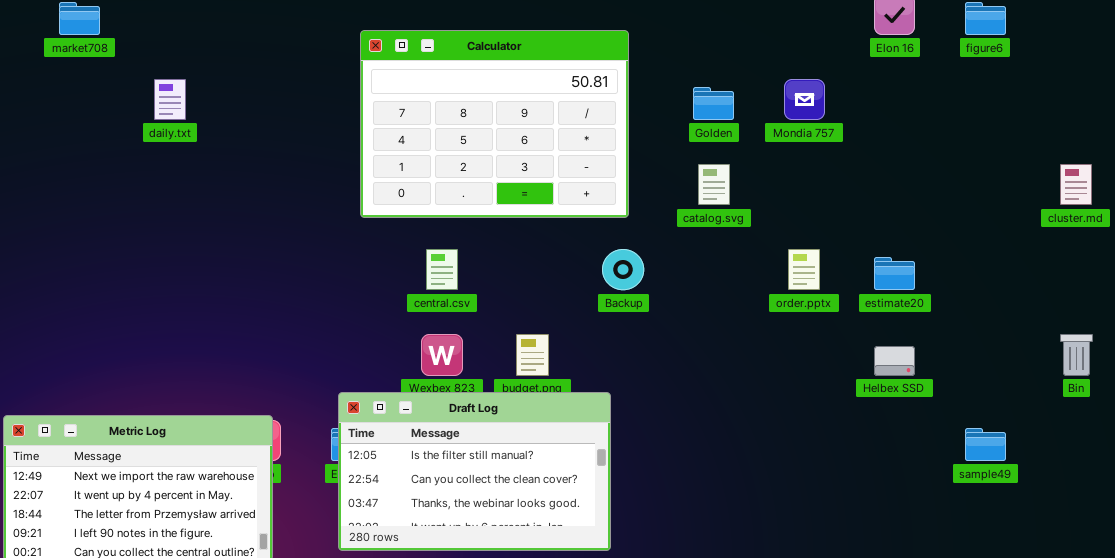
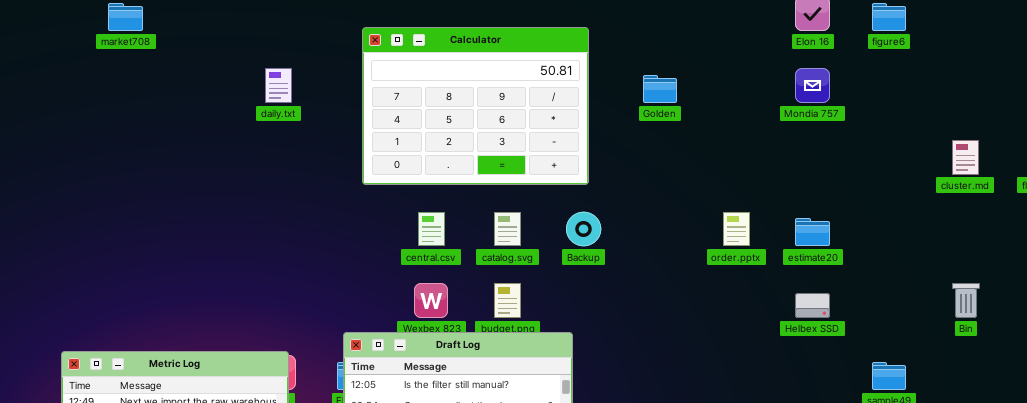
daily.txt: [154,79,186,120] -> [265,68,292,103], moved
Mondia 757: [784,79,825,120] -> [795,68,830,103], moved
catalog.svg: [698,164,730,205] -> [494,212,521,246], moved

